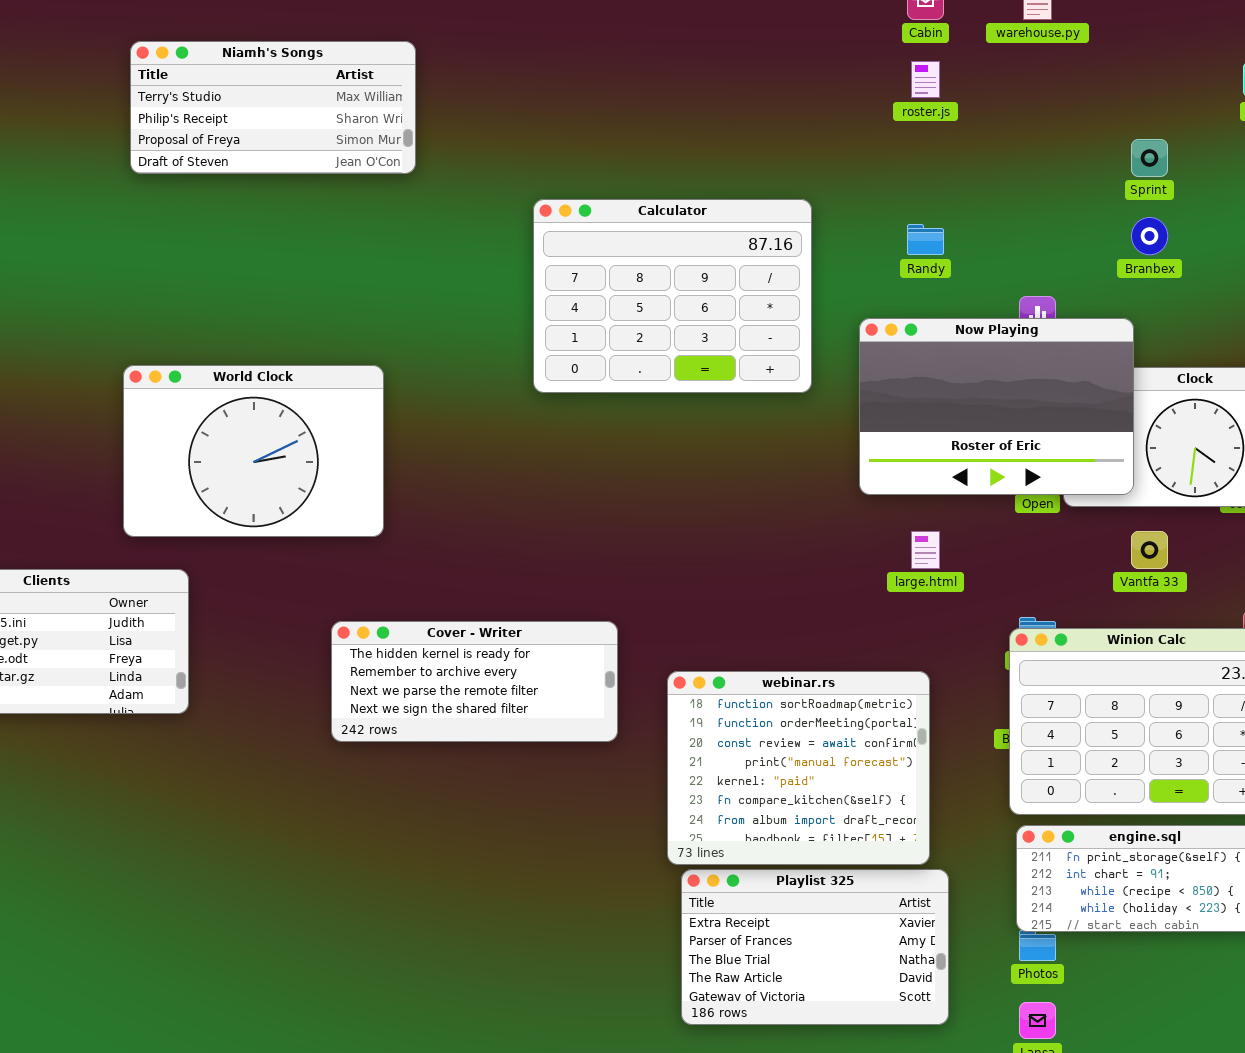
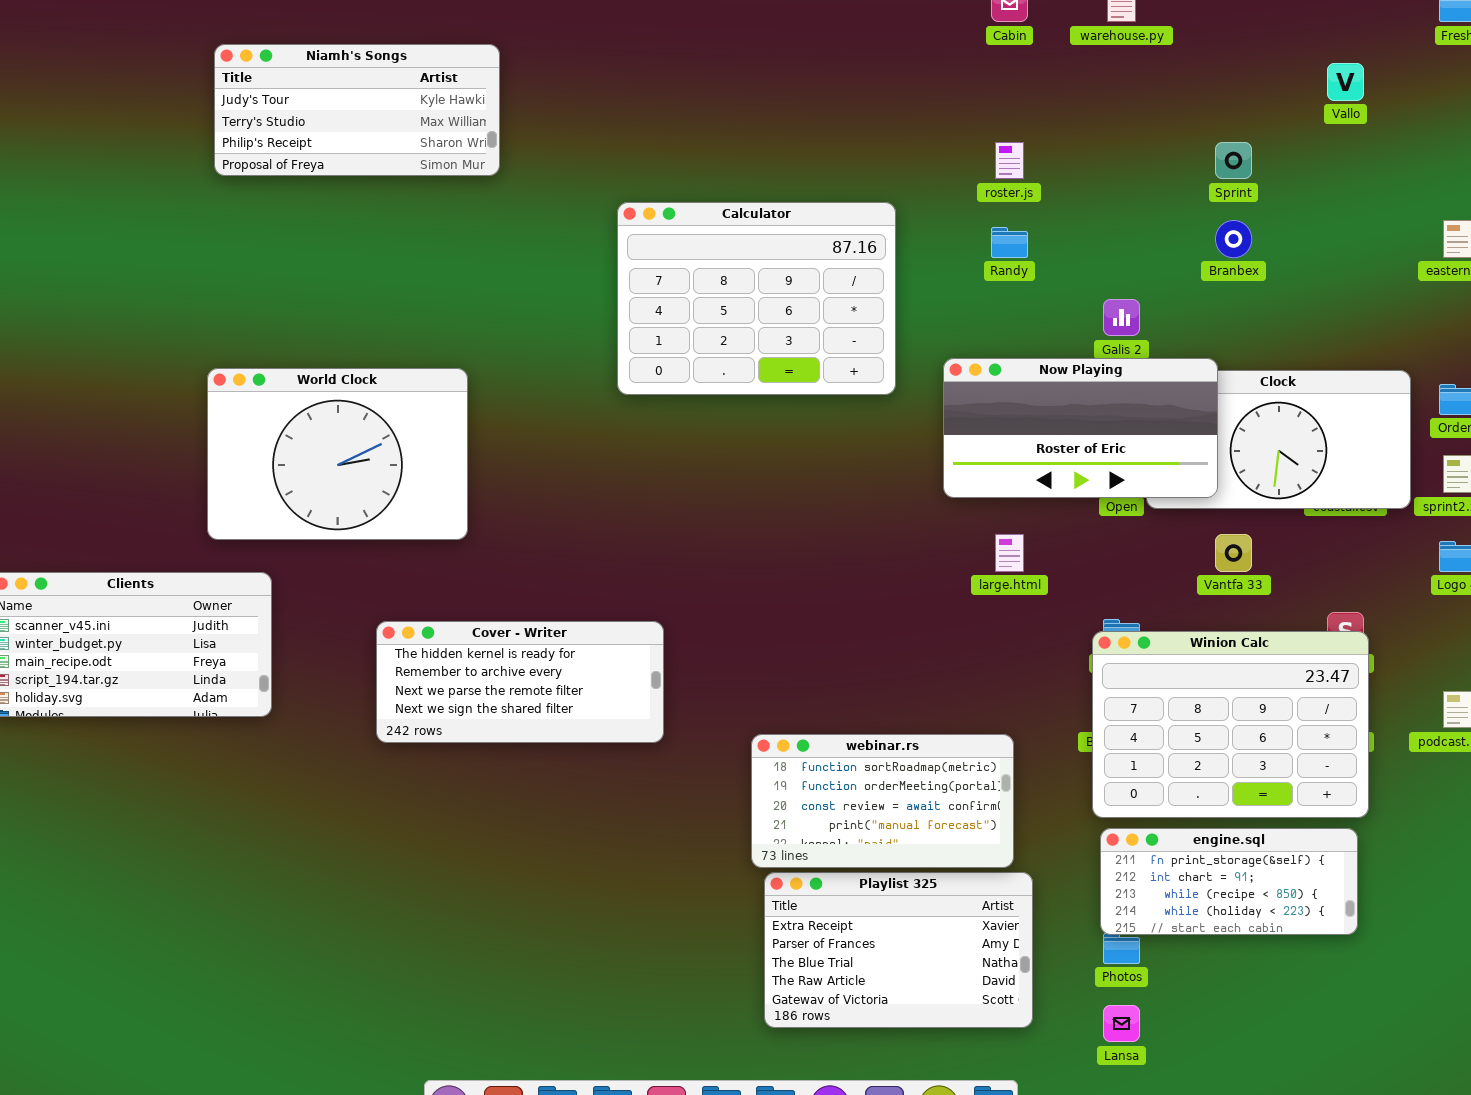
Niamh's Songs: [130,41,416,174] -> [214,44,500,176], scrolled up 1 row
roster.js: [911,61,940,98] -> [995,142,1024,179], moved
Now Playing: [859,318,1134,495] -> [943,358,1218,498], resized
Cover - Writer: [331,621,618,742] -> [376,621,664,743], moved
webinar.rs: [667,671,930,865] -> [751,734,1014,868], resized

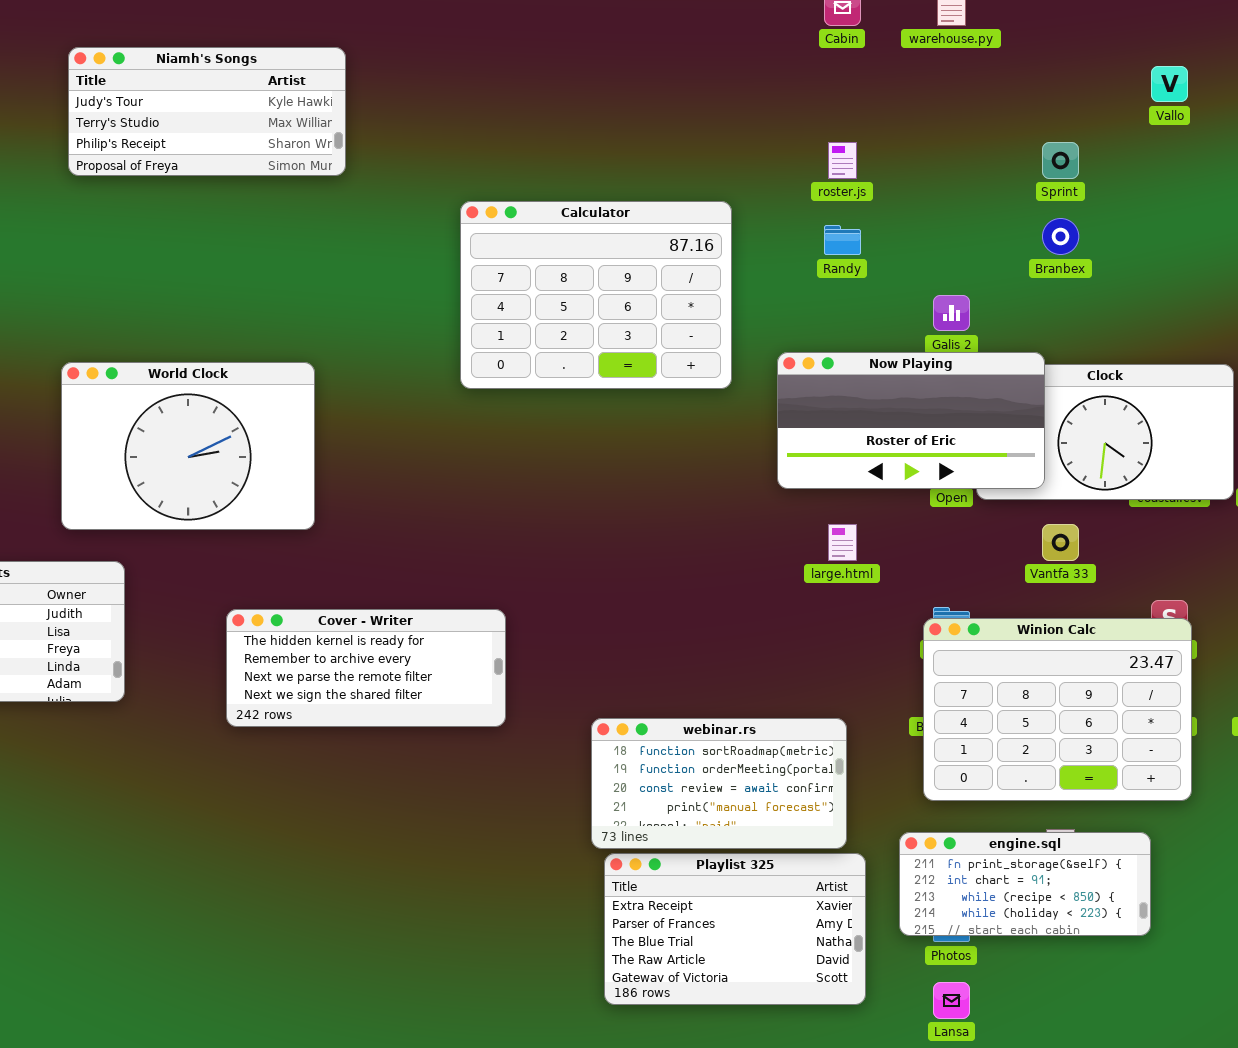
engine.sql: [1100,828,1358,935] -> [899,832,1151,936], moved

